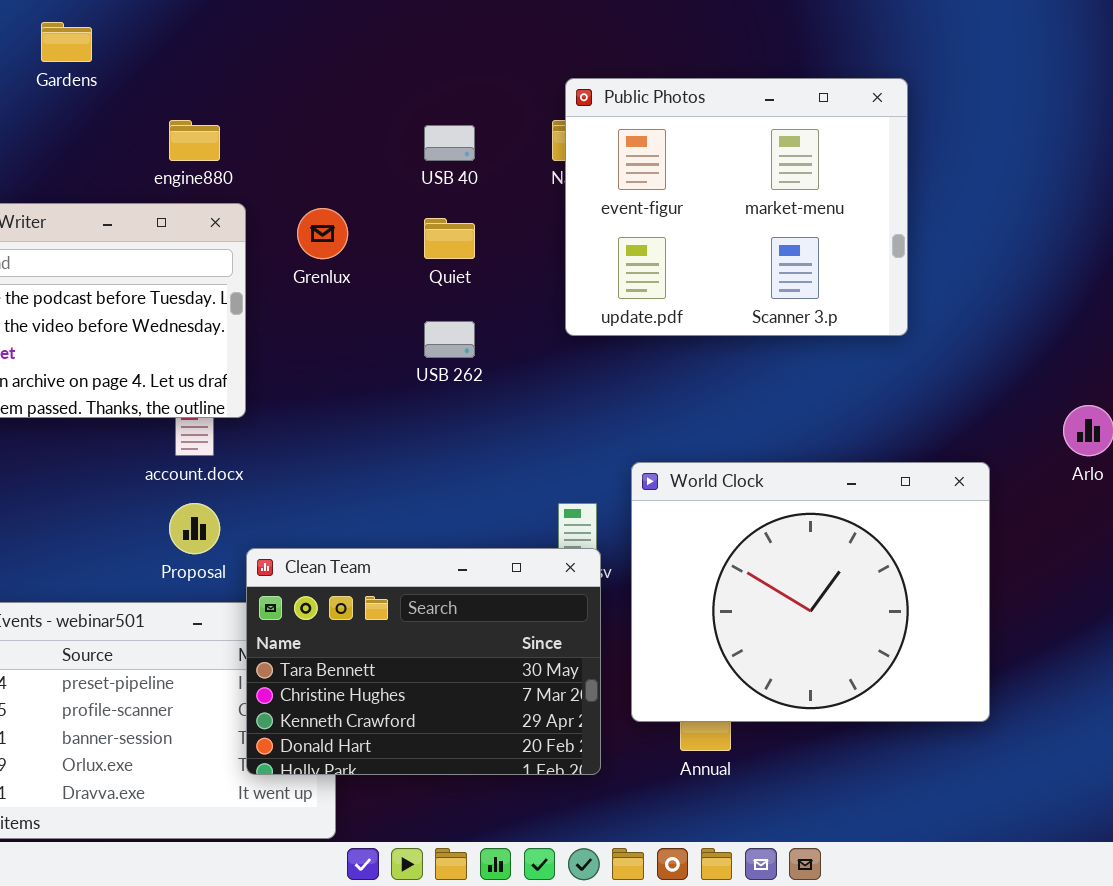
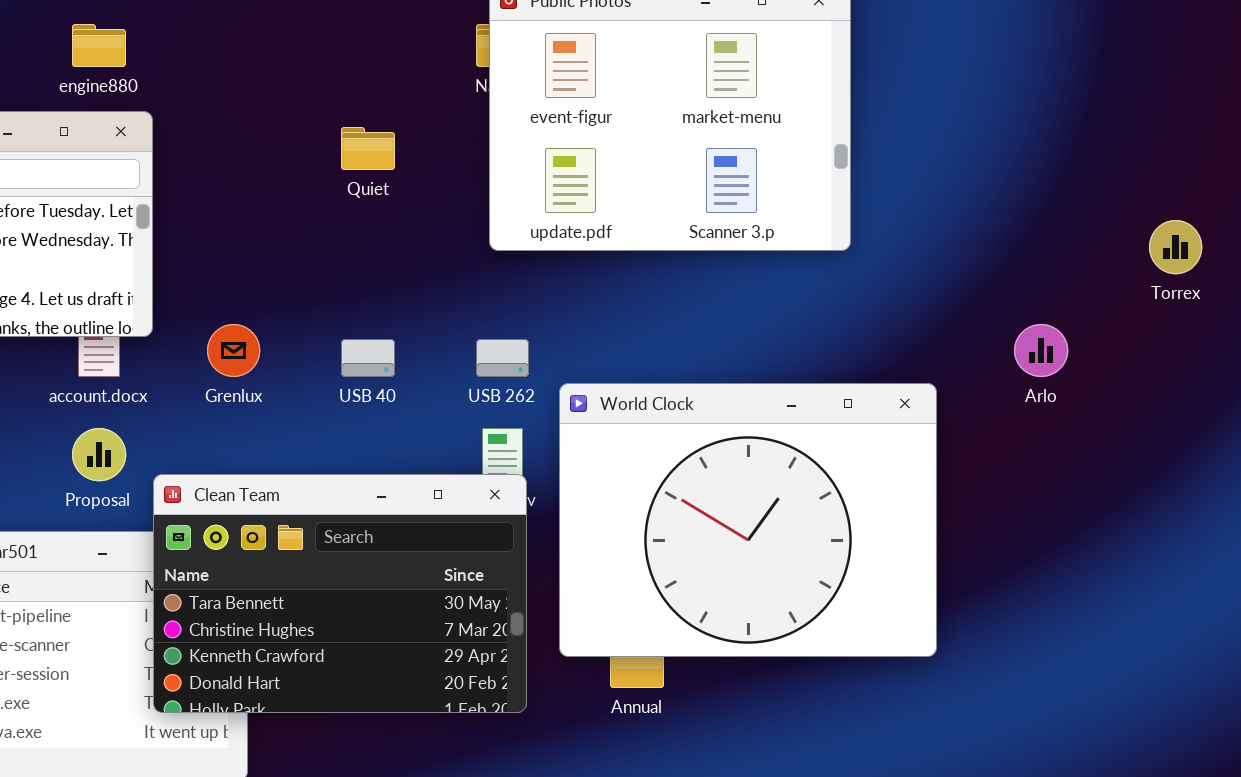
USB 40: [424,125,475,161] -> [341,339,395,377], moved
Grenlux: [297,208,348,259] -> [207,324,260,377], moved
USB 262: [424,321,475,358] -> [476,339,529,377], moved

